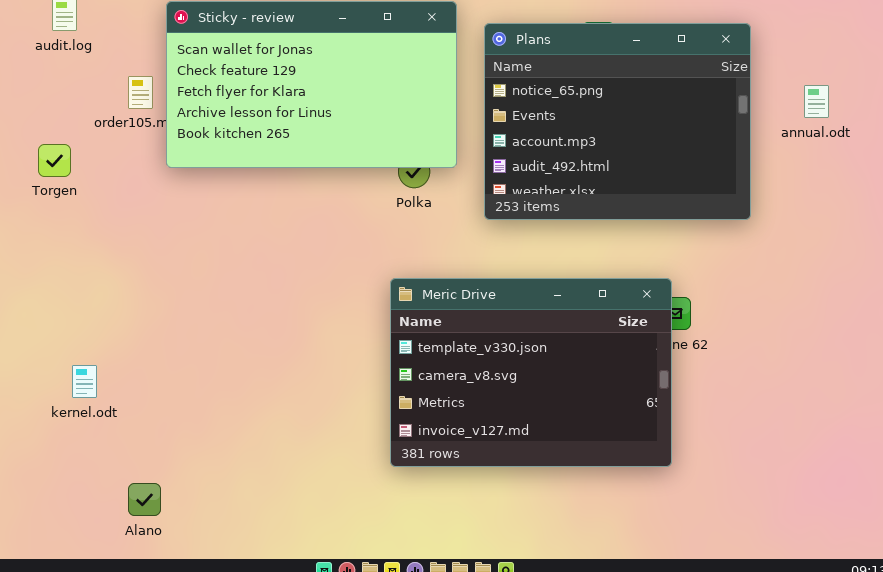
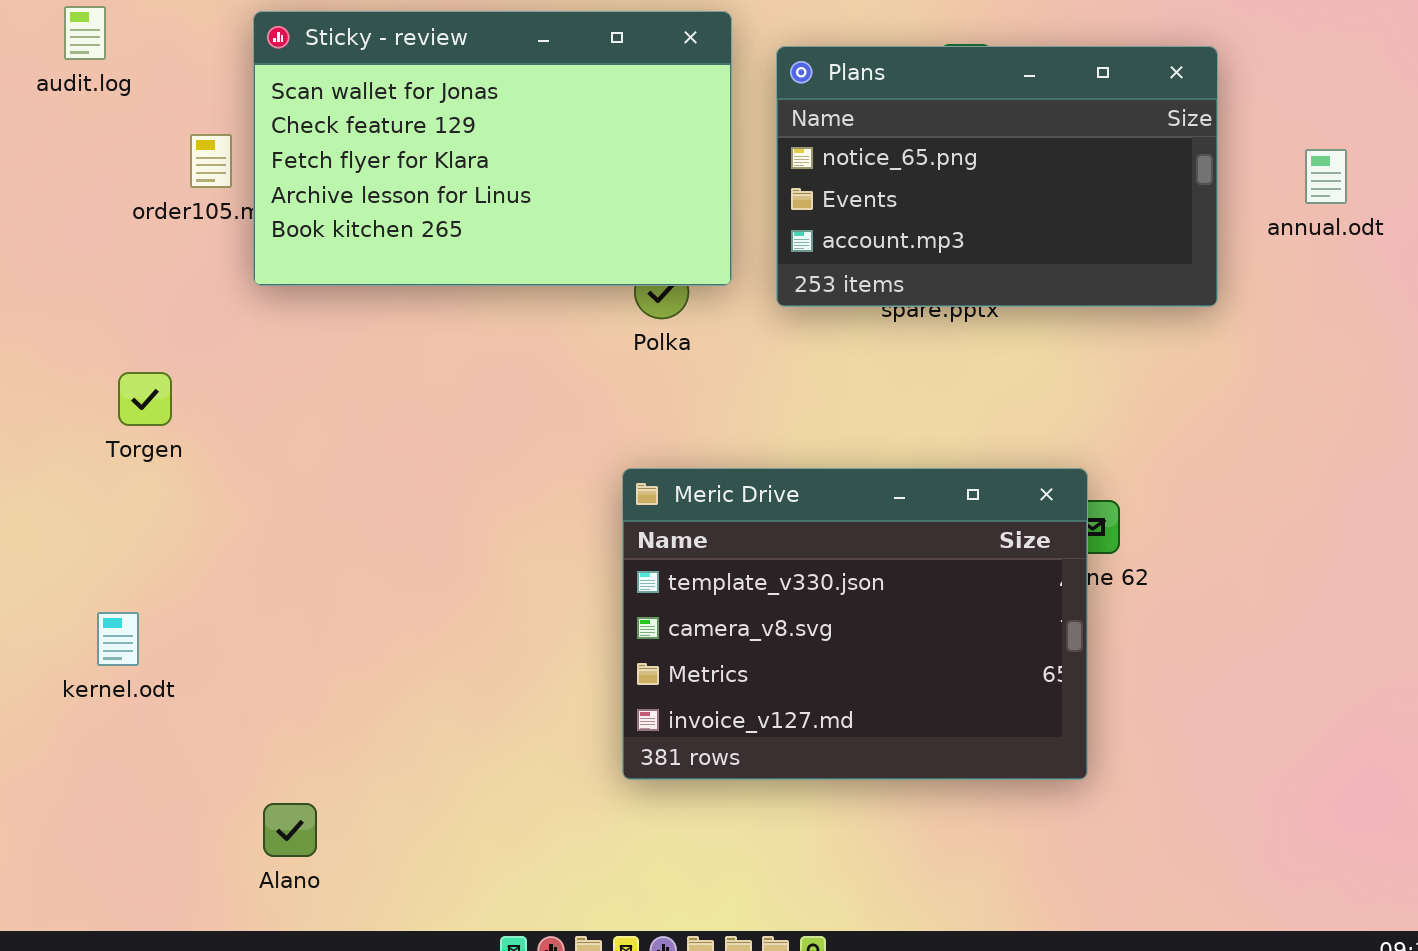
Plans: [484,23,751,220] -> [776,46,1218,307], resized
Torgen: [38,144,71,177] -> [118,372,172,426], moved
Alano: [128,483,161,516] -> [263,803,317,857], moved

